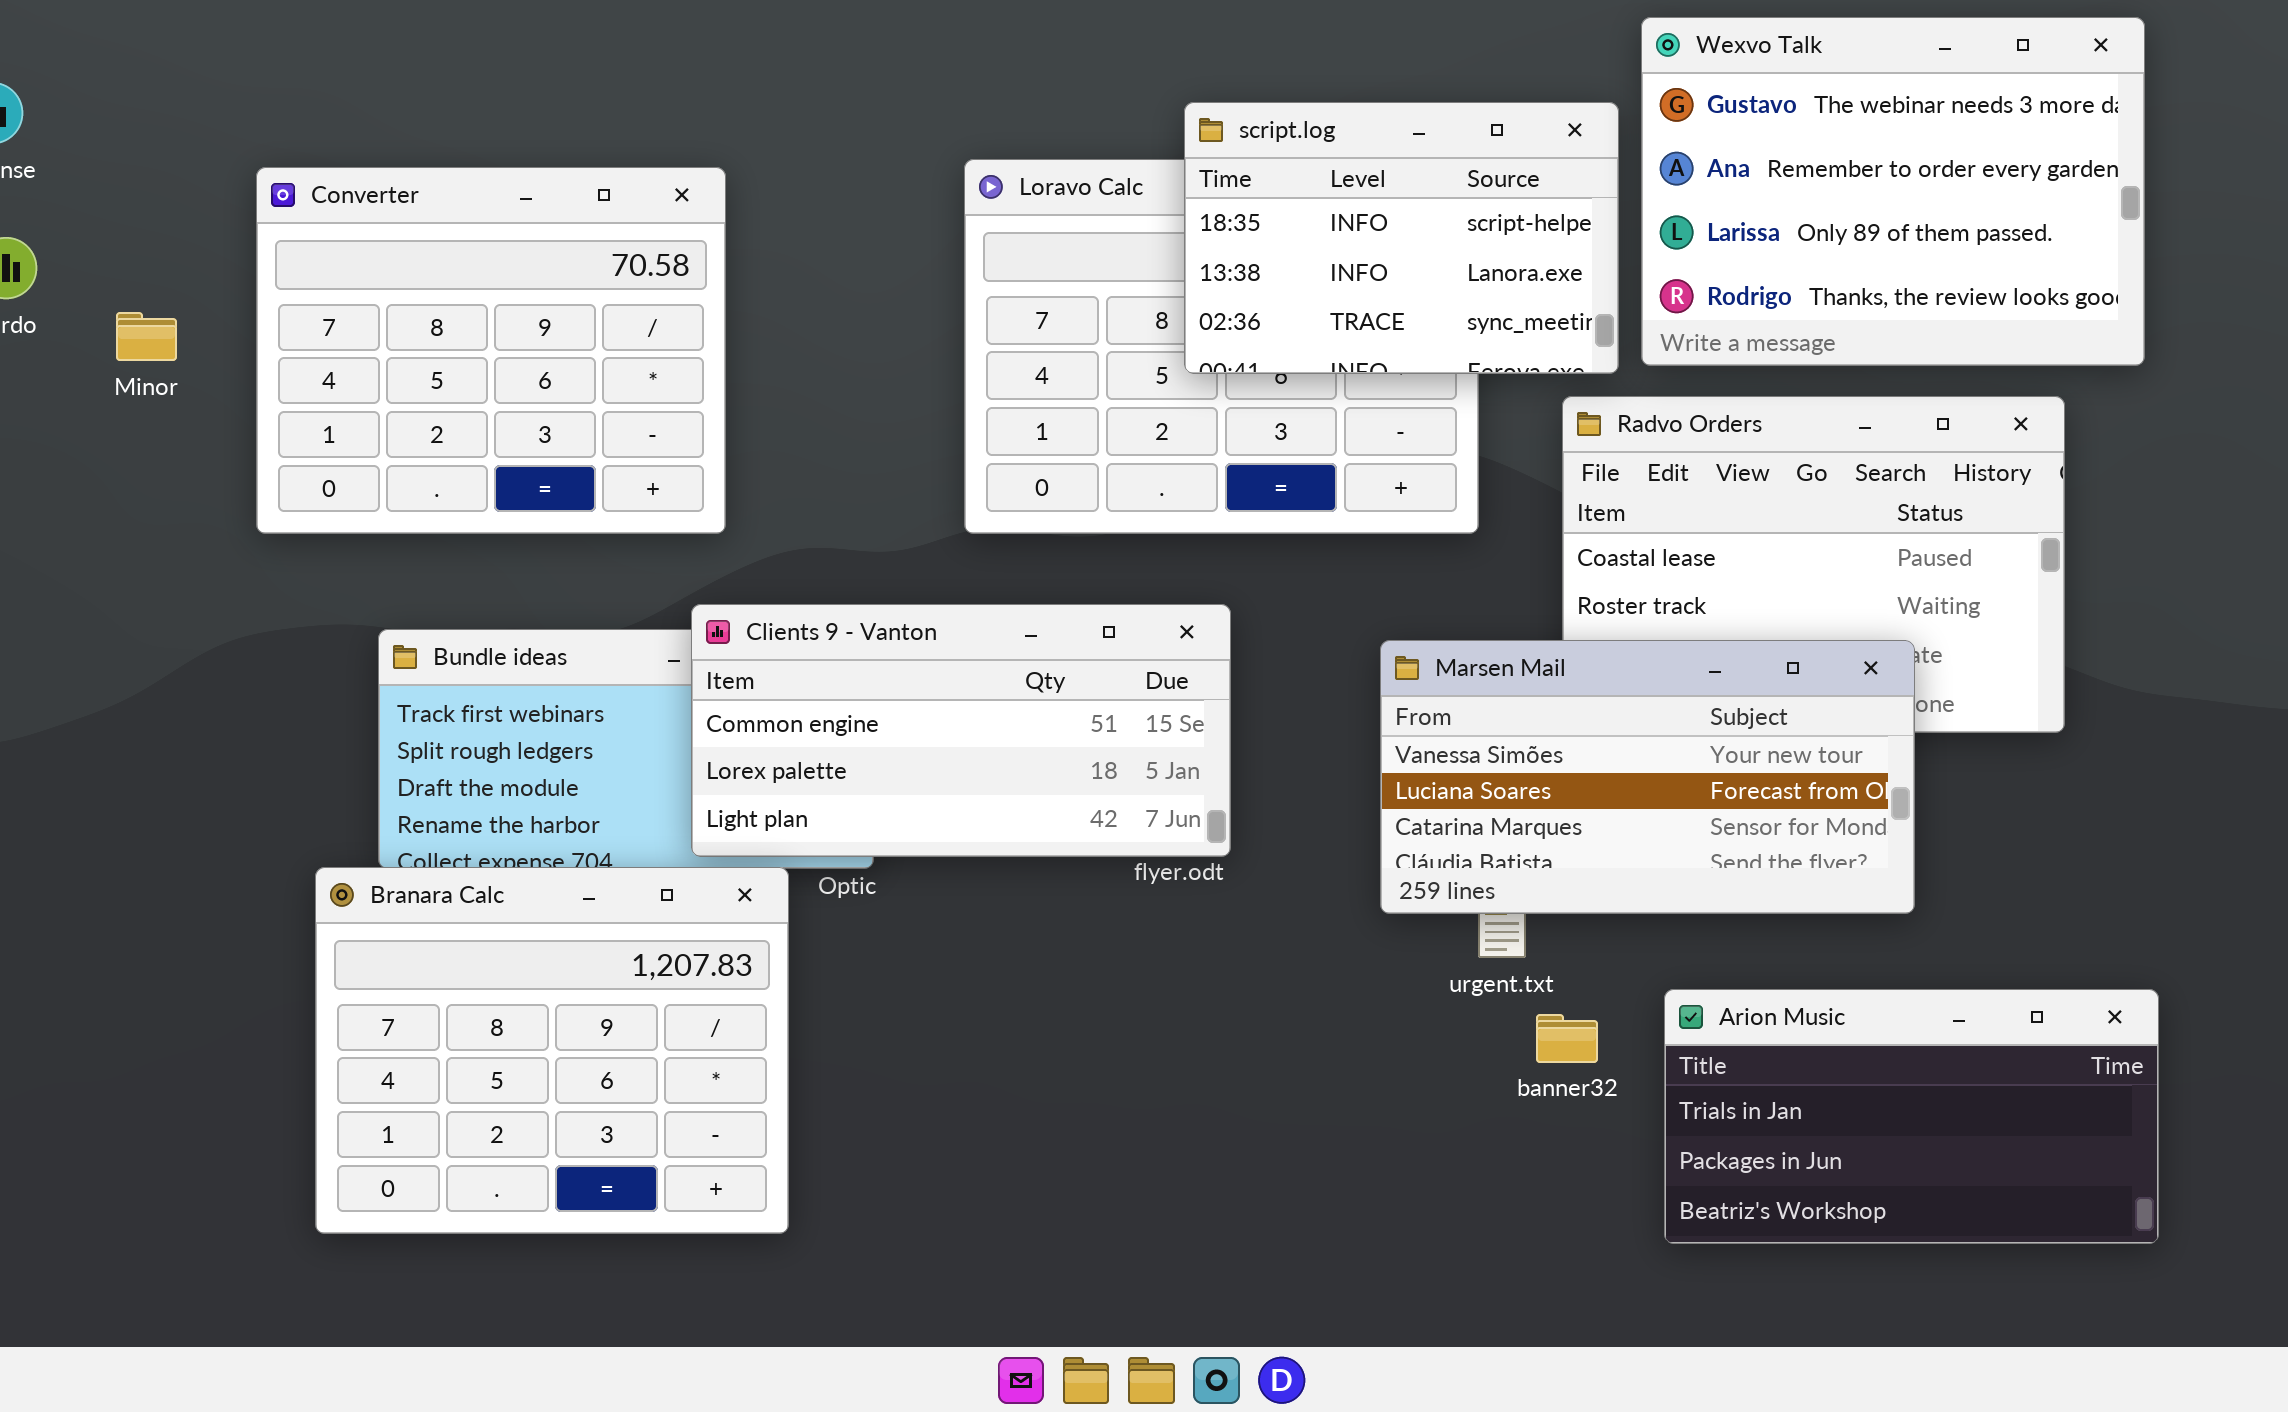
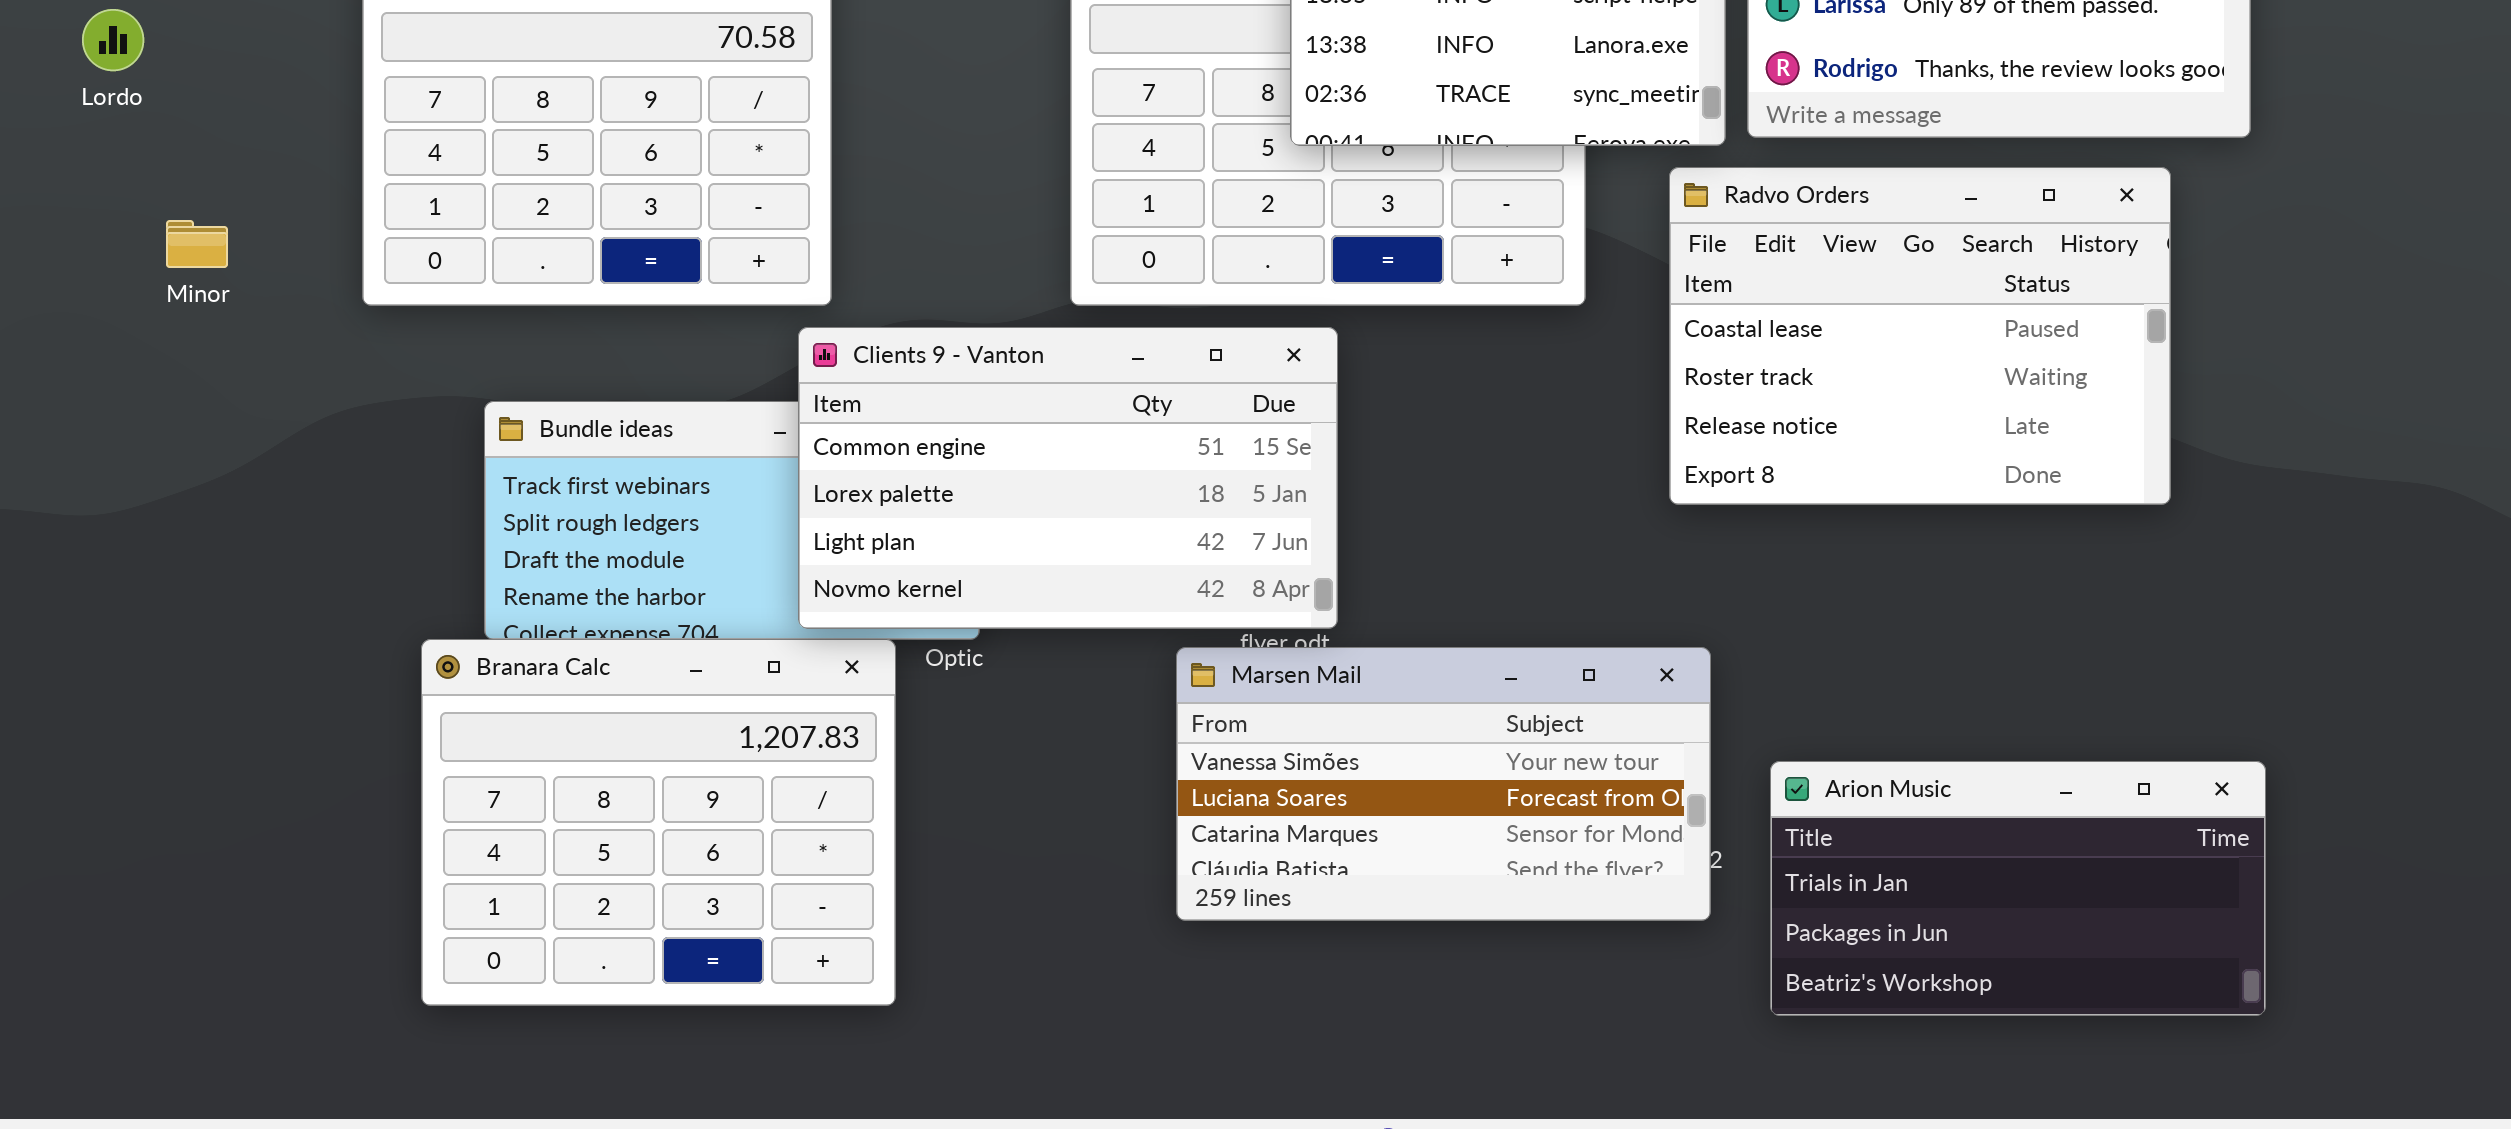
Minor: [116,312,177,361] -> [166,220,228,268], moved
Clients 9 - Vanton: [691,604,1231,857] -> [798,327,1338,629], resized
Marsen Mail: [1380,640,1915,914] -> [1176,647,1711,921], moved

